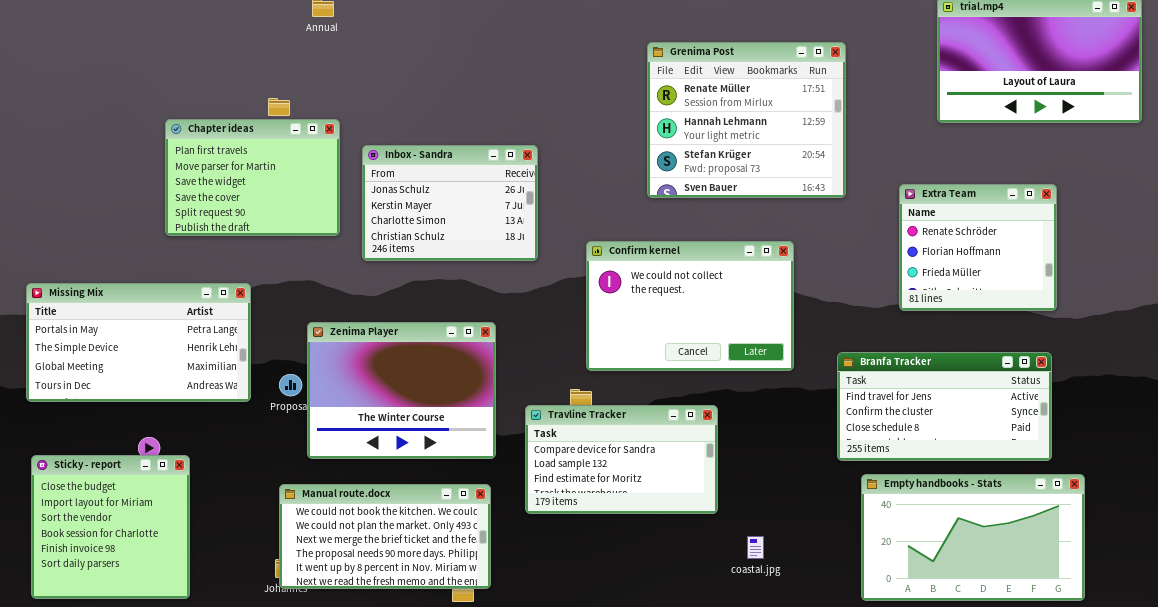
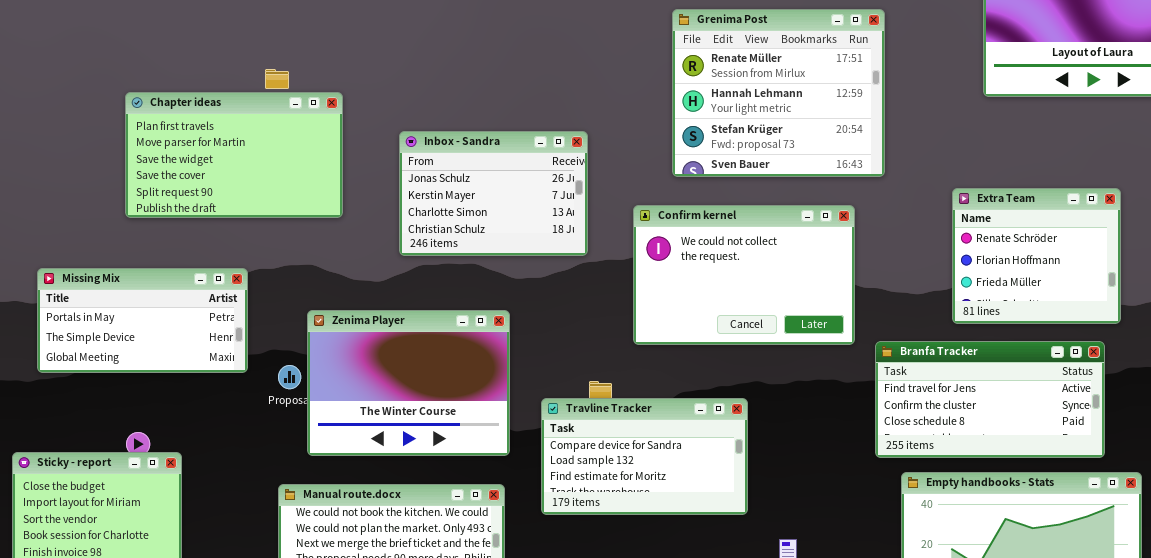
Chapter ideas: [165,119,340,236] -> [125,92,343,218], resized
Inbox - Sandra: [362,145,538,261] -> [399,131,588,256], moved
Extra Team: [899,184,1057,311] -> [952,188,1121,324], moved
Confirm kernel: [586,241,794,371] -> [633,205,855,345], moved
Missing Mix: [26,283,251,402] -> [37,268,248,373], resized

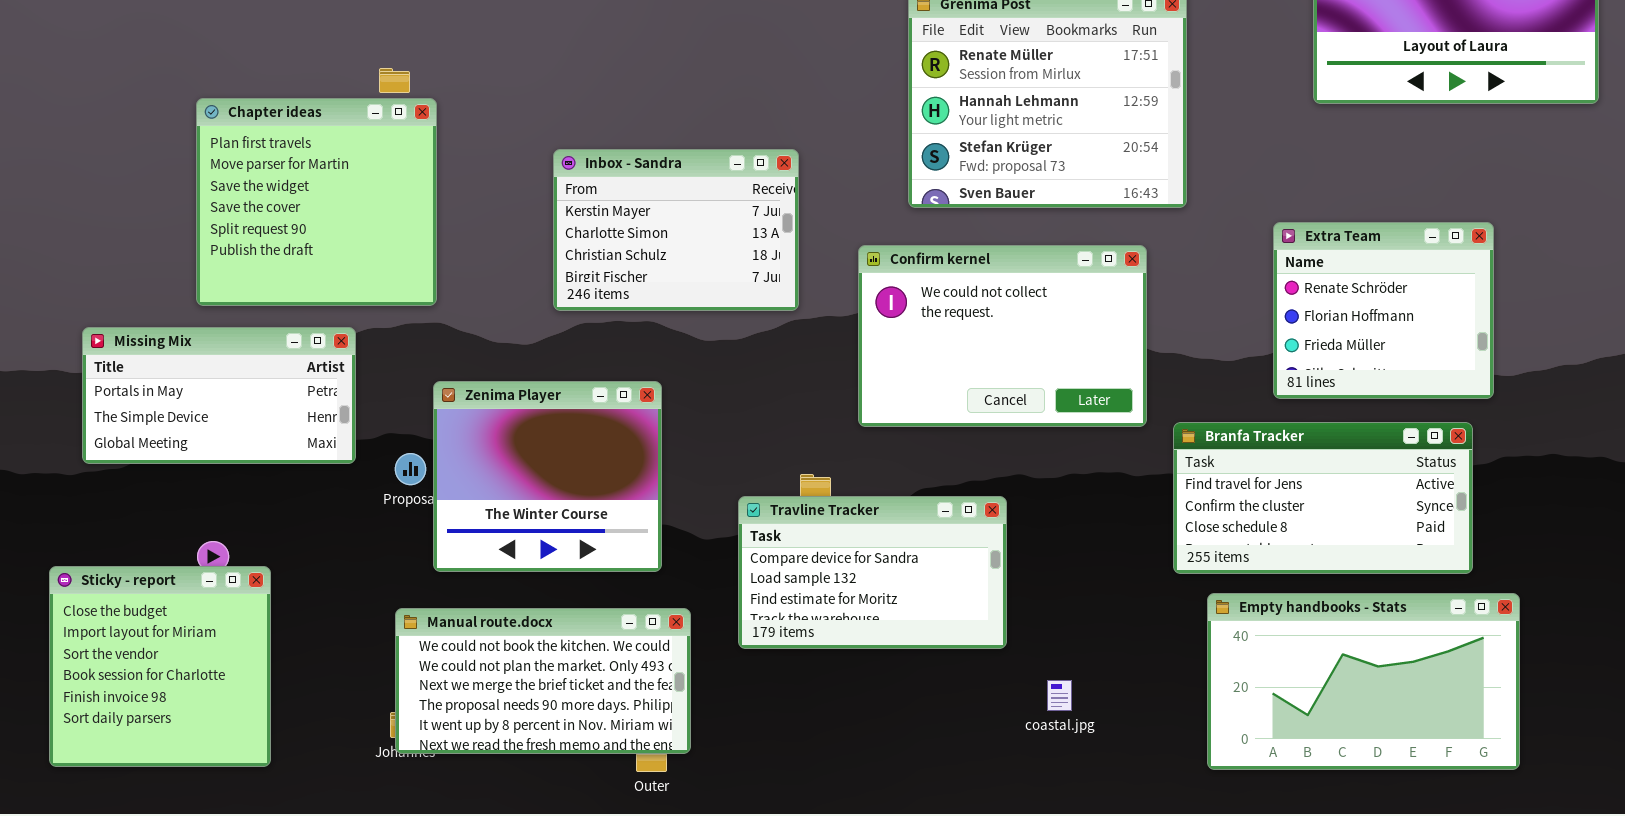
Chapter ideas: [125,92,343,218] -> [196,98,437,306], resized
Inbox - Sandra: [399,131,588,256] -> [553,149,799,311], scrolled down 1 row
Zenima Player: [307,310,510,456] -> [433,381,662,572], resized

